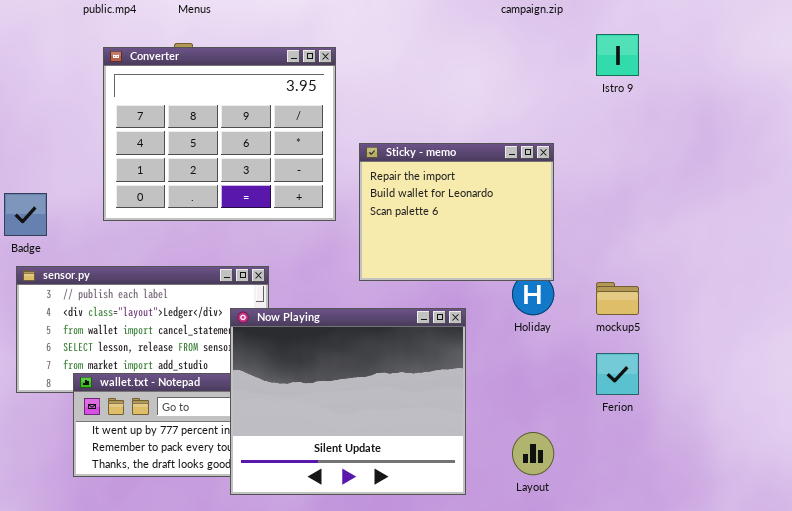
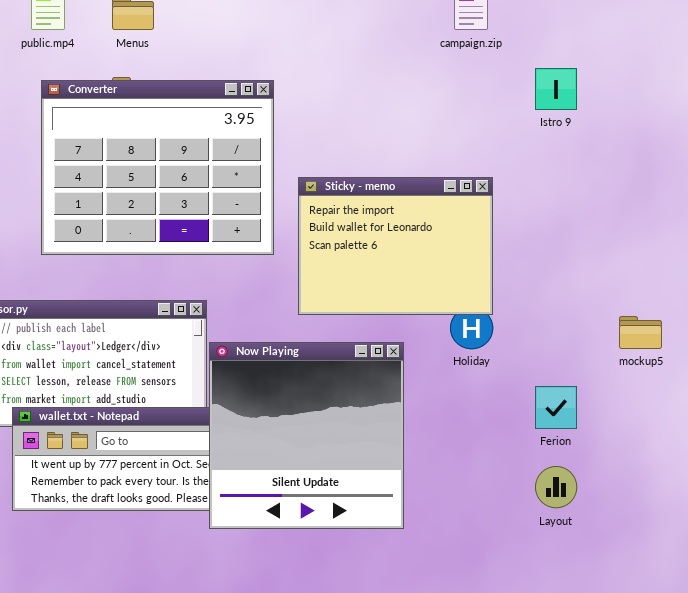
mockup5: [596,282,639,315] -> [619,316,662,349], moved
Now Playing: [230,308,466,495] -> [209,342,404,529], resized
Layout: [512,432,554,475] -> [535,466,577,508], moved

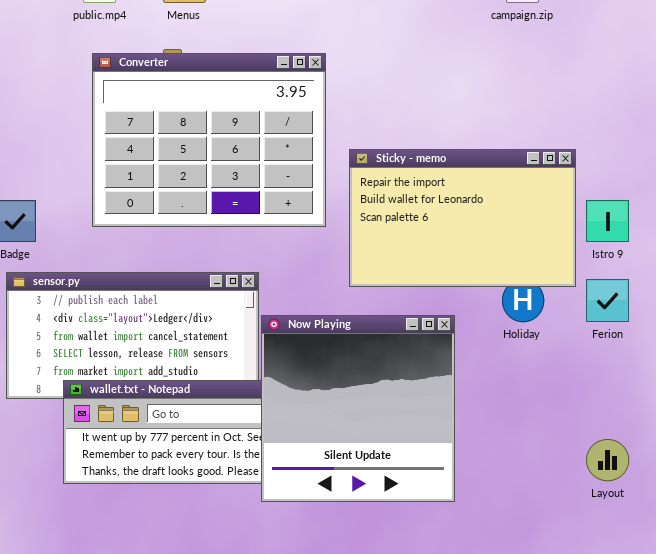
Istro 9: [535,68,577,110] -> [586,200,629,242], moved
Sticky - memo: [298,177,493,315] -> [349,149,576,287], resized
Ferion: [535,386,577,429] -> [586,279,629,322], moved

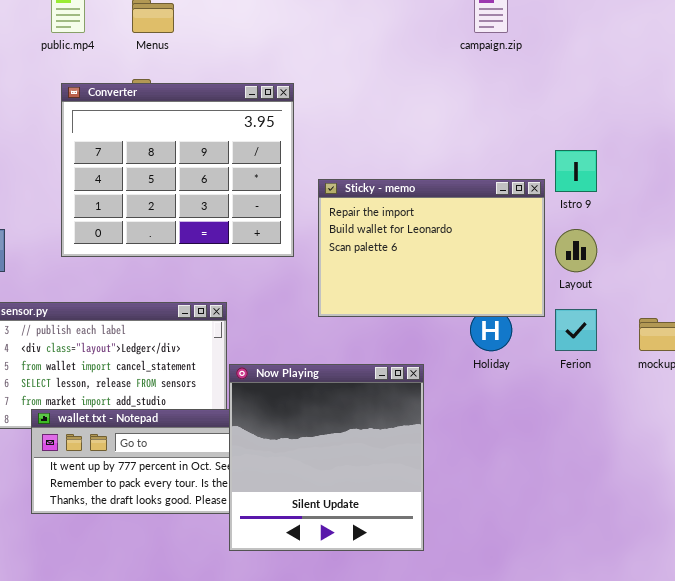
Istro 9: [586,200,629,242] -> [555,150,597,192], moved
Now Playing: [261,315,455,502] -> [229,364,424,551], moved
Layout: [586,439,629,481] -> [555,229,597,272], moved

